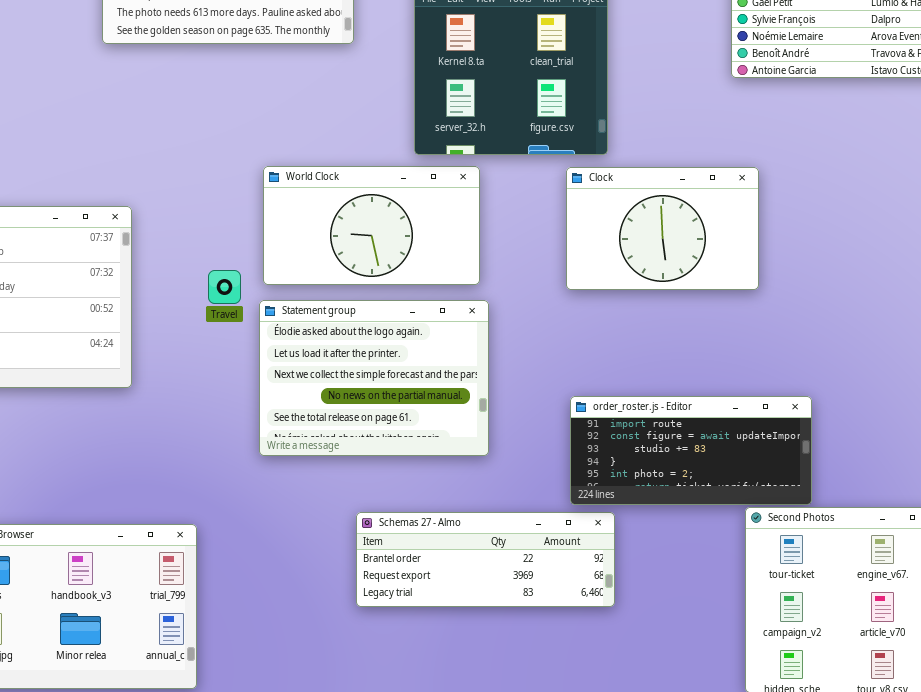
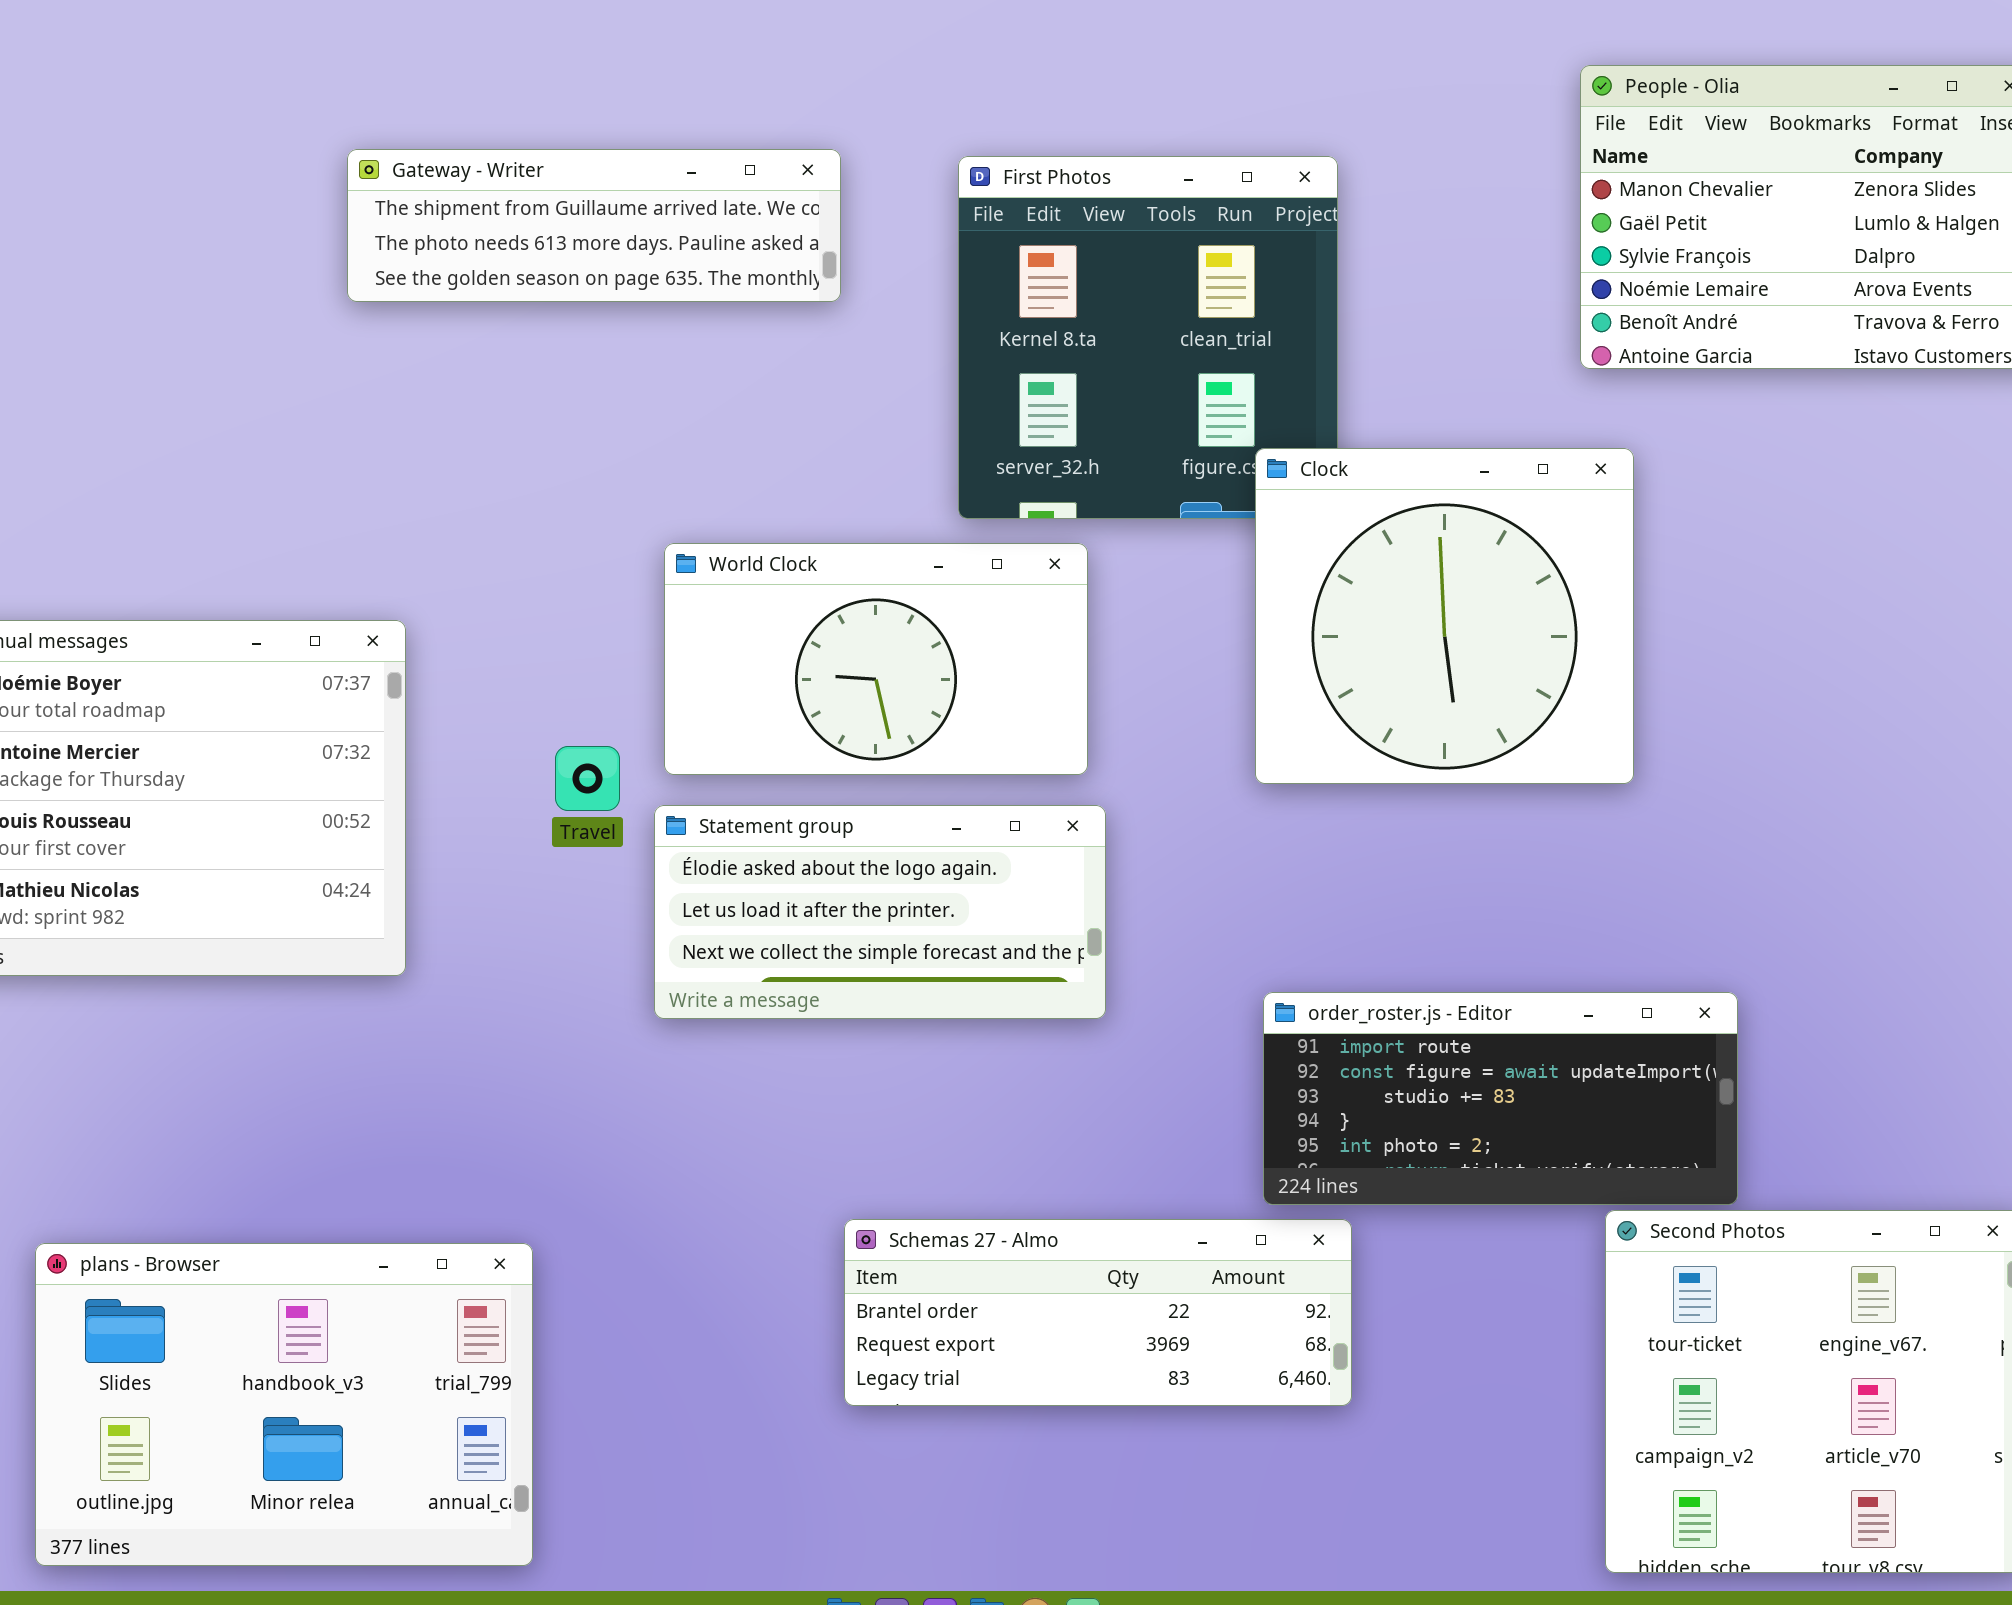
Clock: [566,167,759,290] -> [1255,448,1634,784], resized
Statement group: [259,300,489,456] -> [654,805,1106,1019], resized

